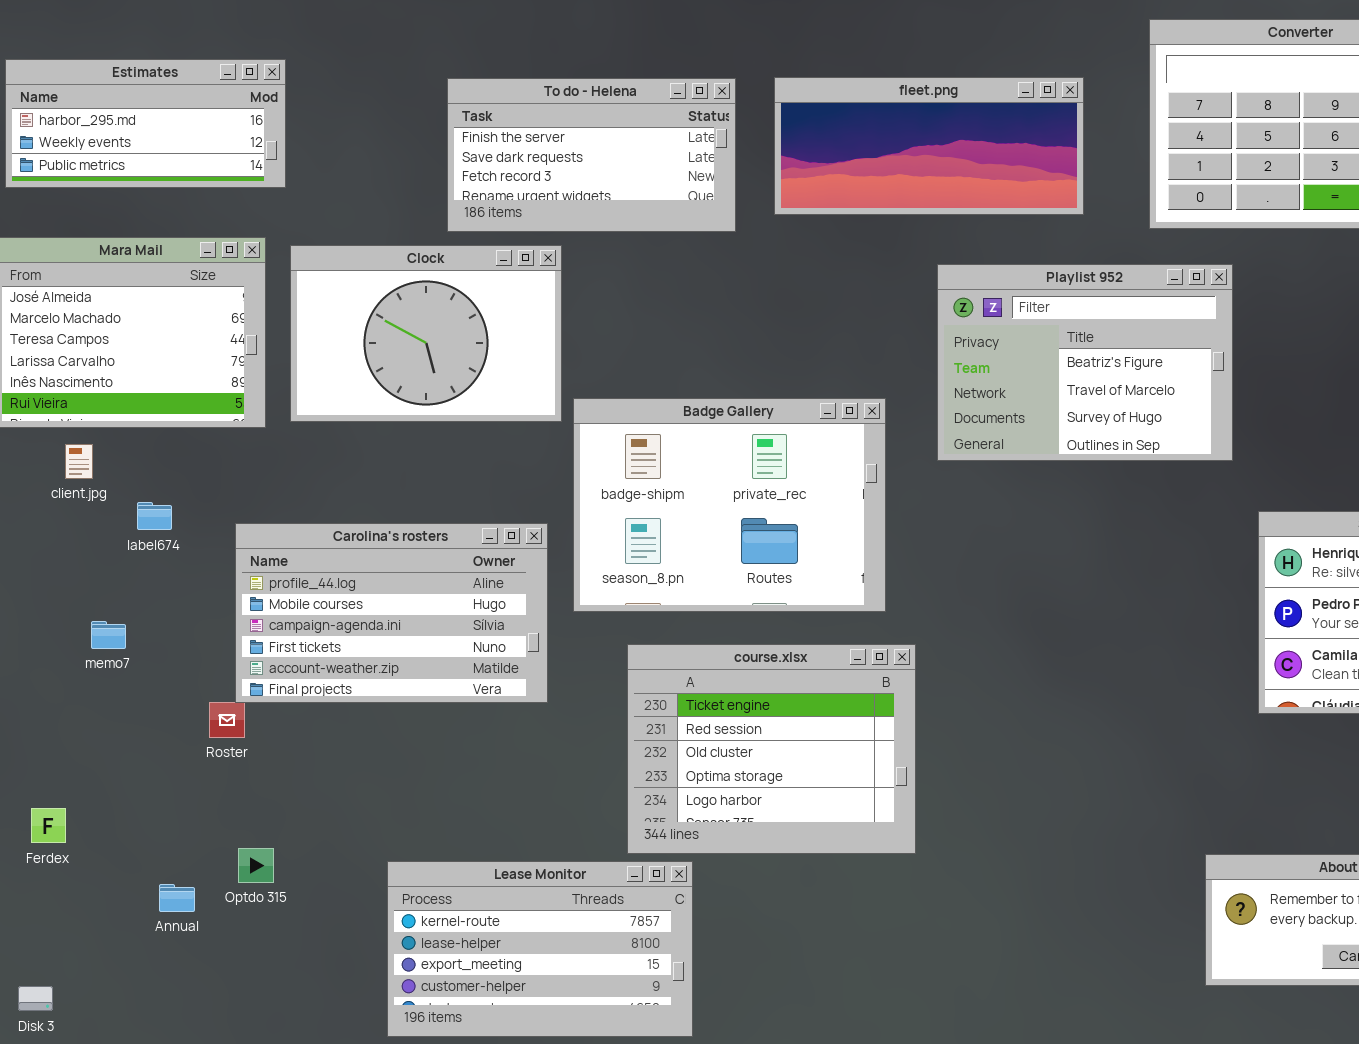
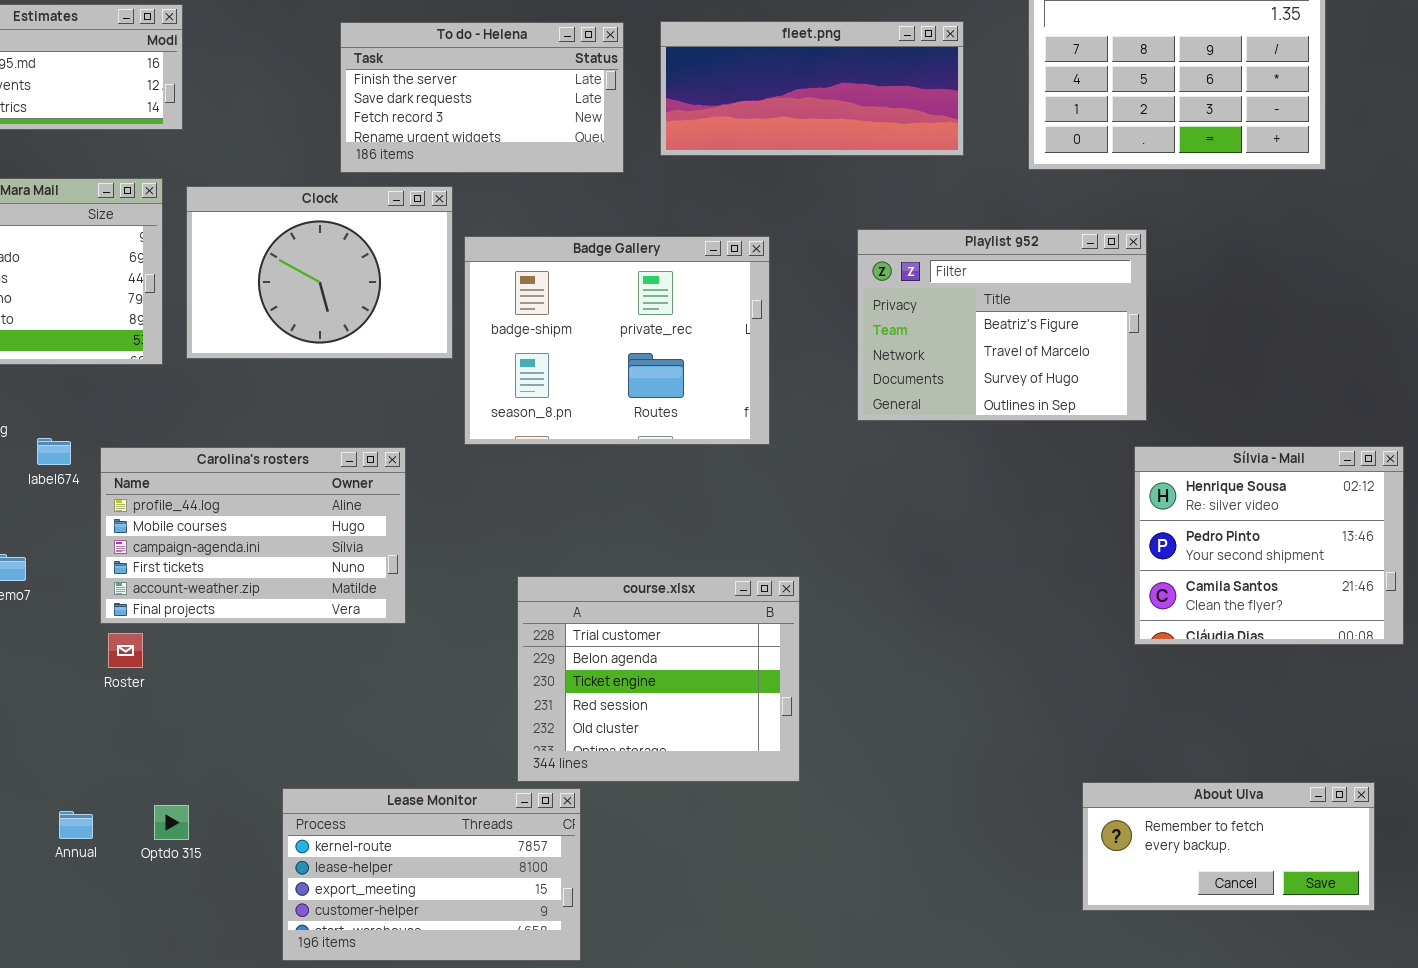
Playlist 952: [937,264,1233,461] -> [857,229,1147,421], moved
Badge Gallery: [573,398,886,612] -> [464,236,770,445], moved
Carolina's rosters: [235,523,548,703] -> [100,447,406,624], moved
course.xlsx: [627,644,916,854] -> [517,576,800,782], scrolled up 2 rows
Optdo 315: [238,848,274,883] -> [154,805,189,840], moved

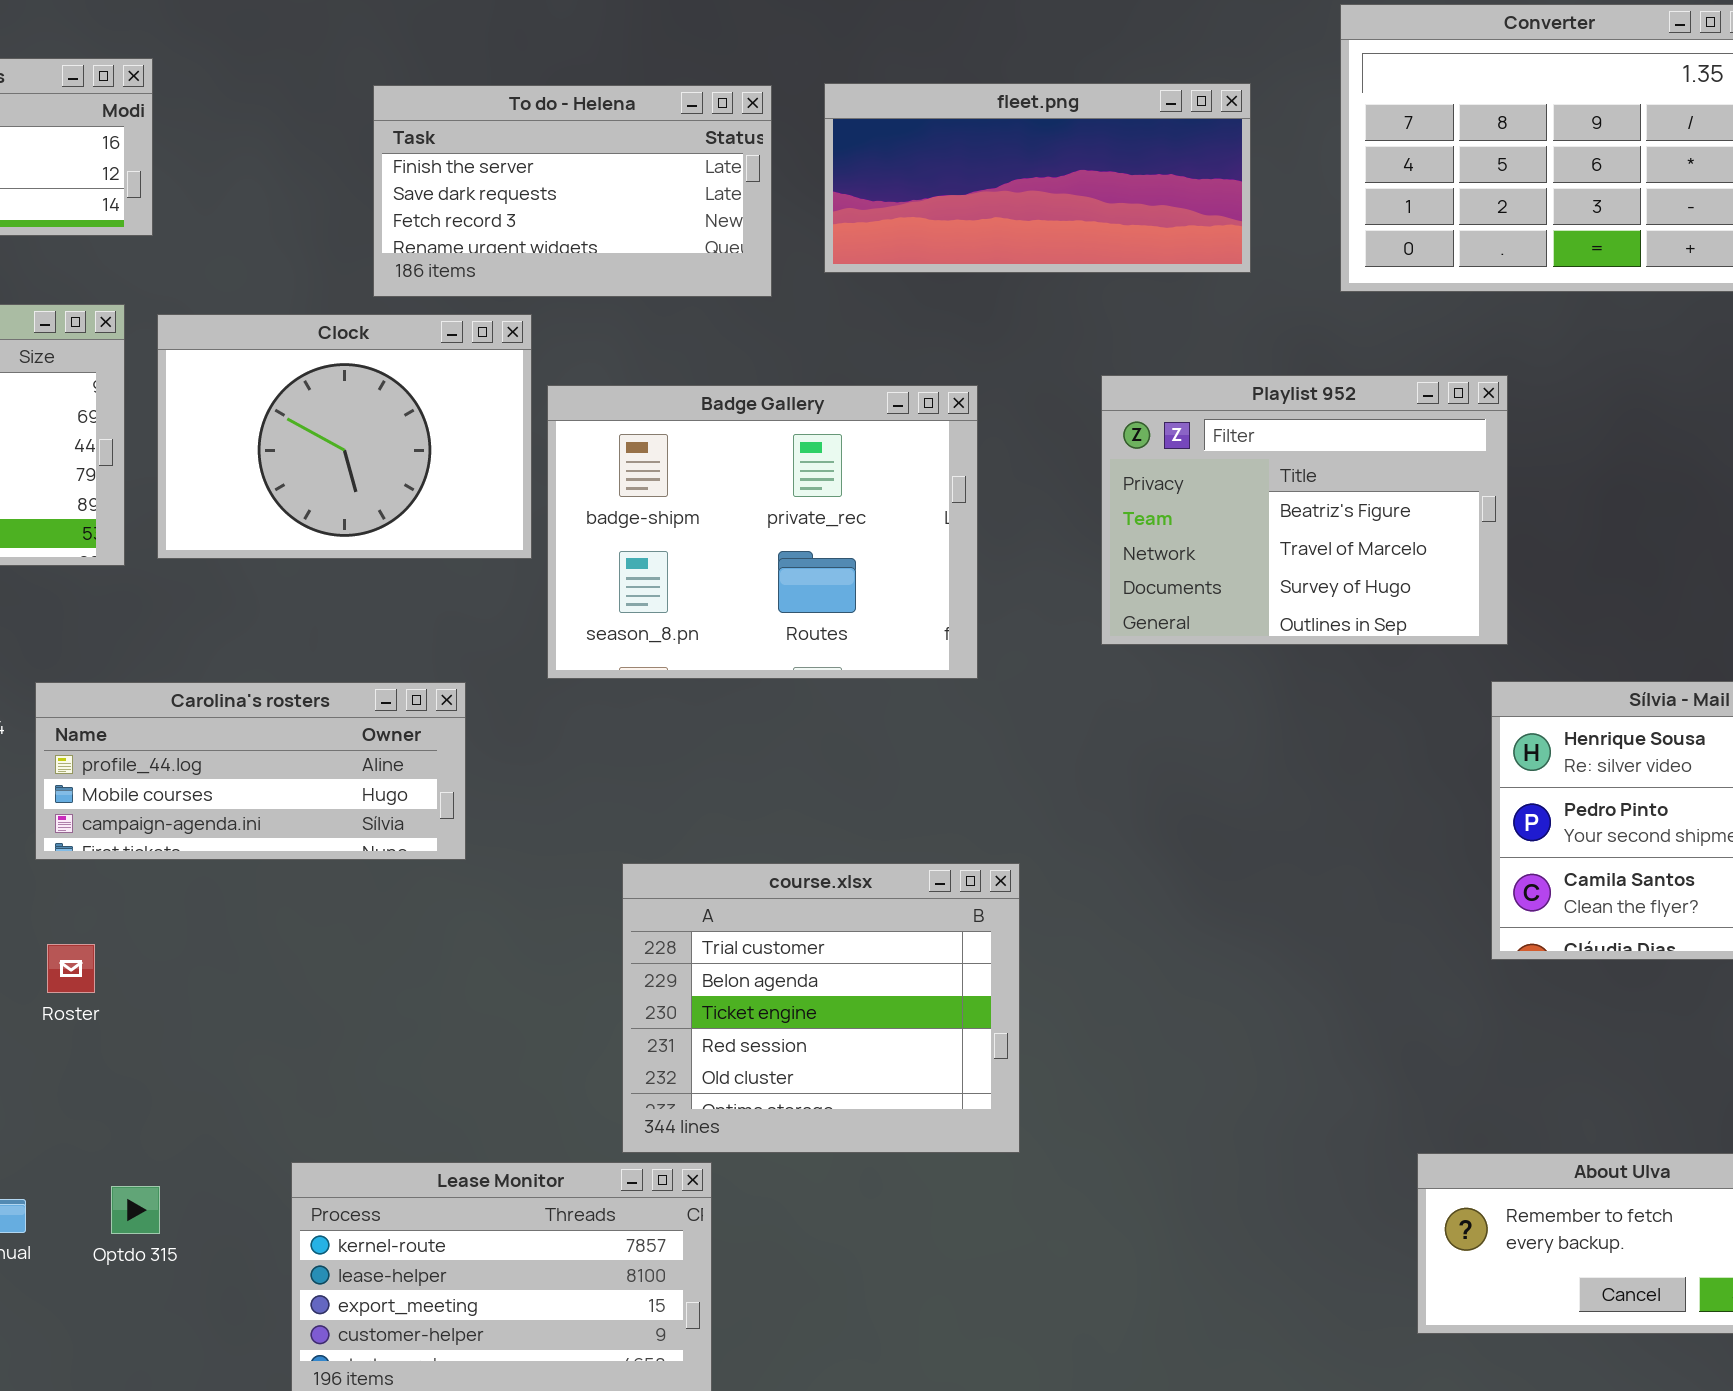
Carolina's rosters: [100,447,406,624] -> [35,682,466,860], resized

